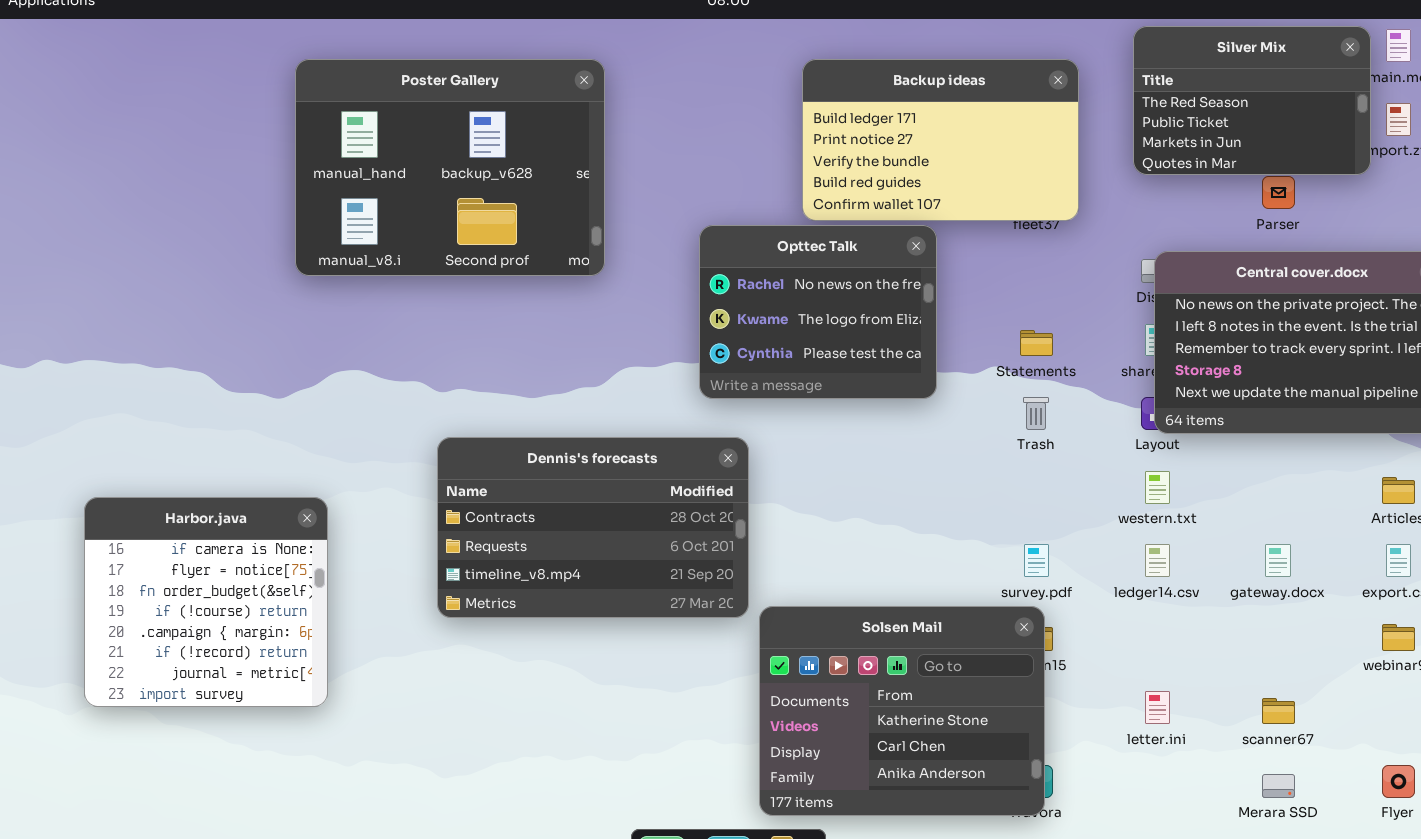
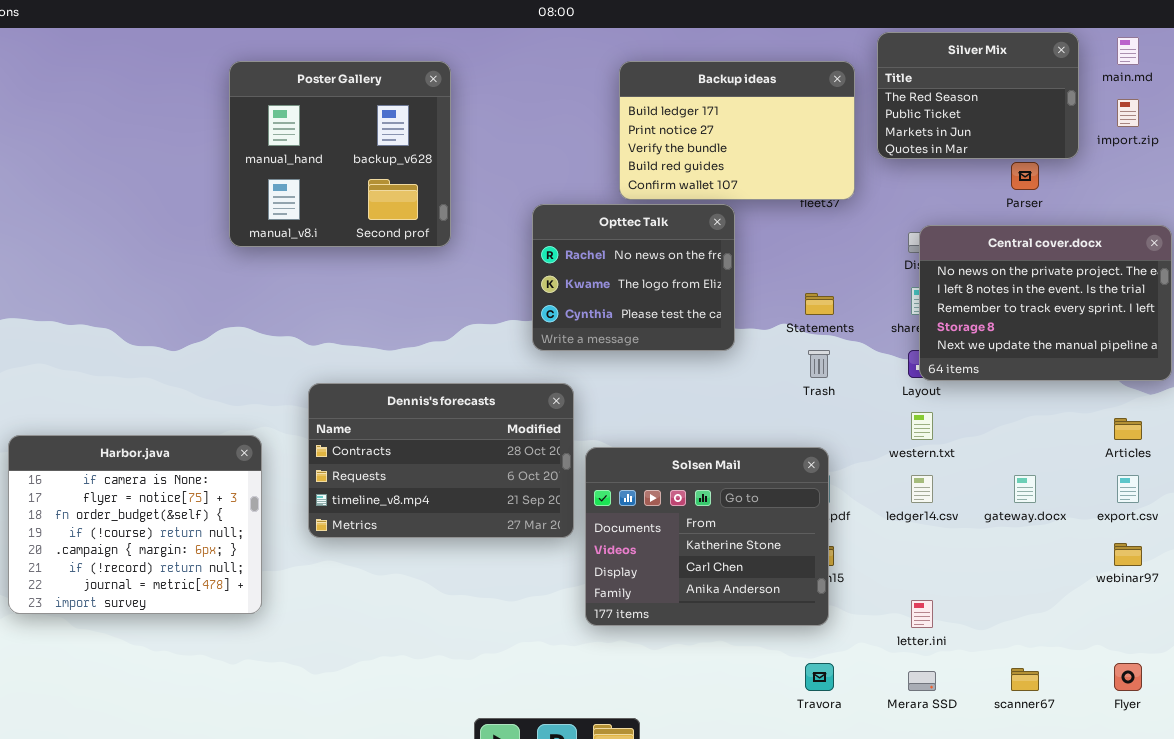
Silver Mix: [1133,26,1371,175] -> [877,32,1079,159], moved
Poster Gallery: [295,59,605,276] -> [229,61,451,247], resized
Harbor.java: [84,497,328,707] -> [8,435,262,614], resized
Solsen Mail: [759,606,1045,816] -> [585,447,829,626], moved
scanner67: [1262,698,1295,724] -> [1011,668,1039,691], moved
Merara SSD: [1262,774,1295,798] -> [908,671,936,691], moved

